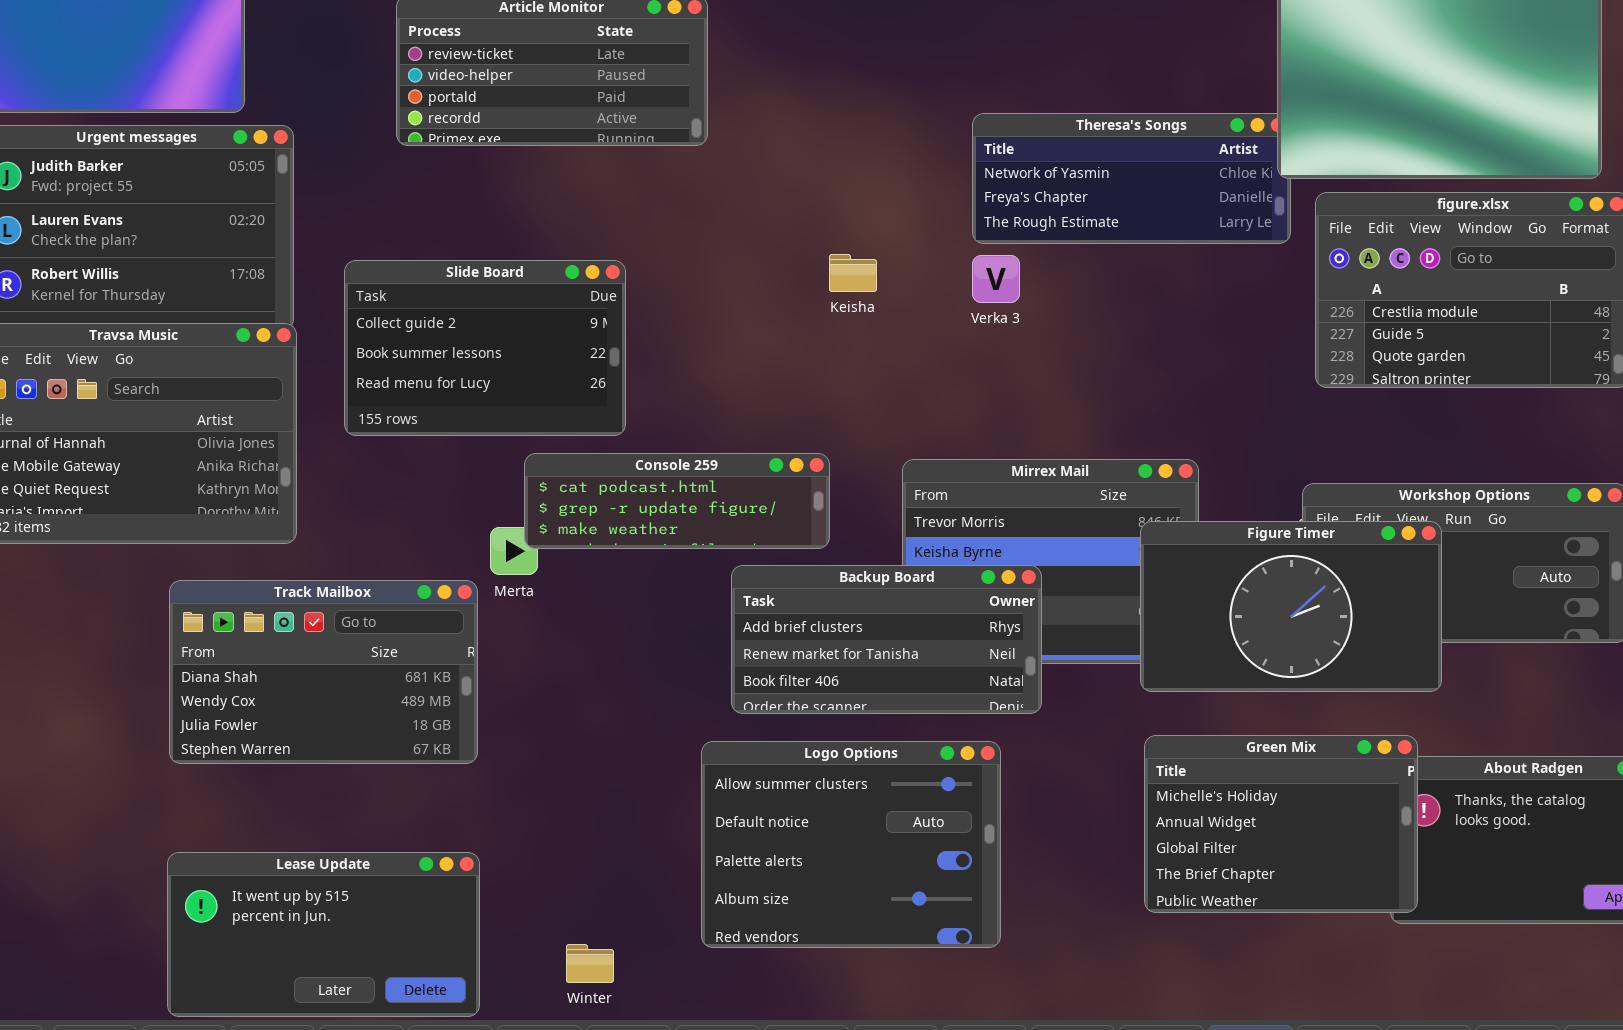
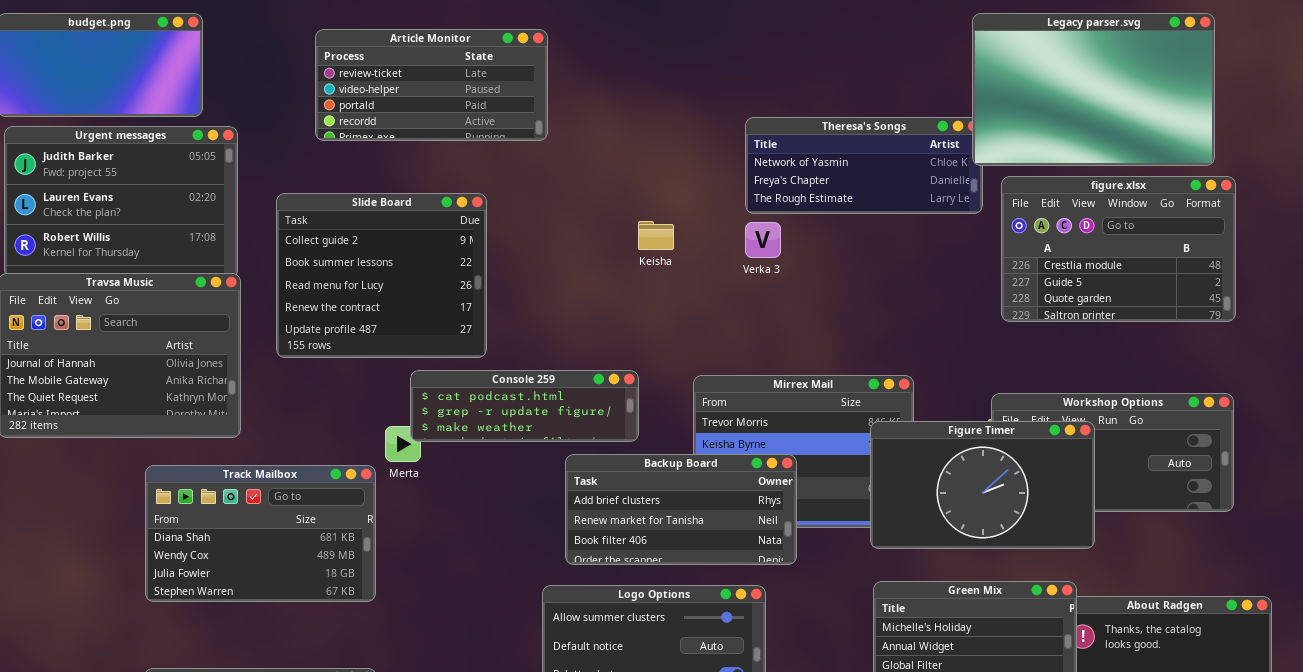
Slide Board: [344,260,626,436] -> [276,193,487,358], resized

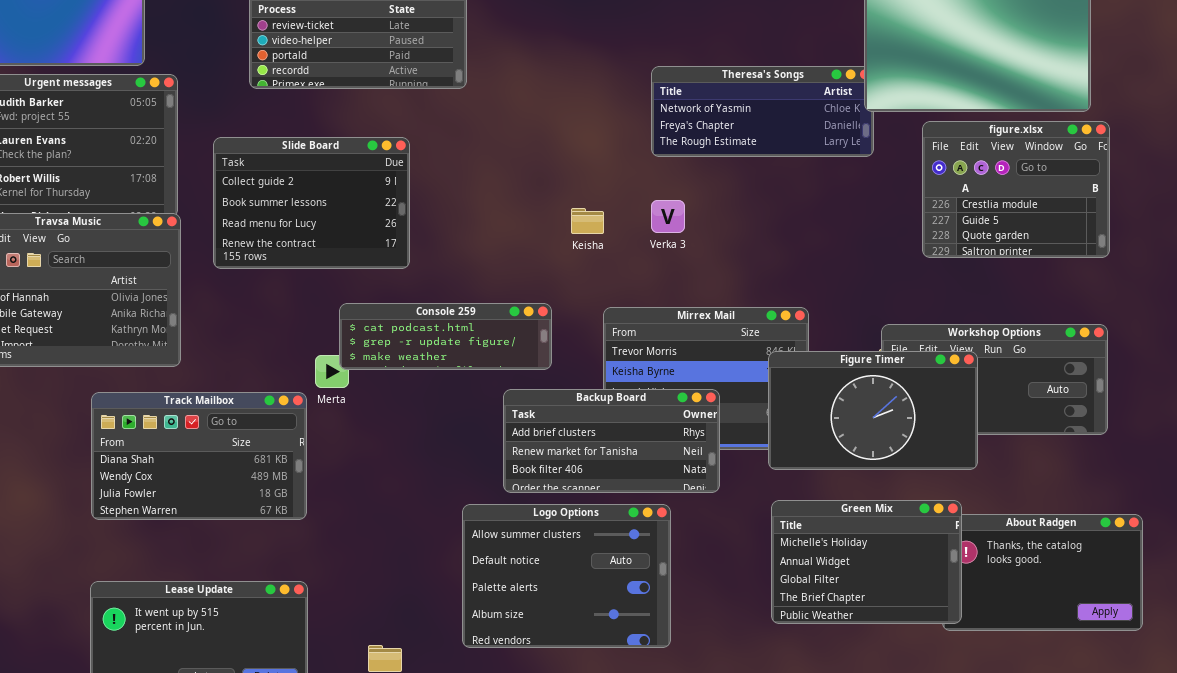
figure.xlsx: [1001,176,1236,322] -> [922,121,1110,258], resized
Slide Board: [276,193,487,358] -> [213,137,410,269], resized
Keisha: [638,221,674,250] -> [571,208,604,234], moved
Verka 3: [745,222,781,258] -> [651,200,685,233], moved
Backup Board: [565,454,797,565] -> [503,389,720,493], moved

